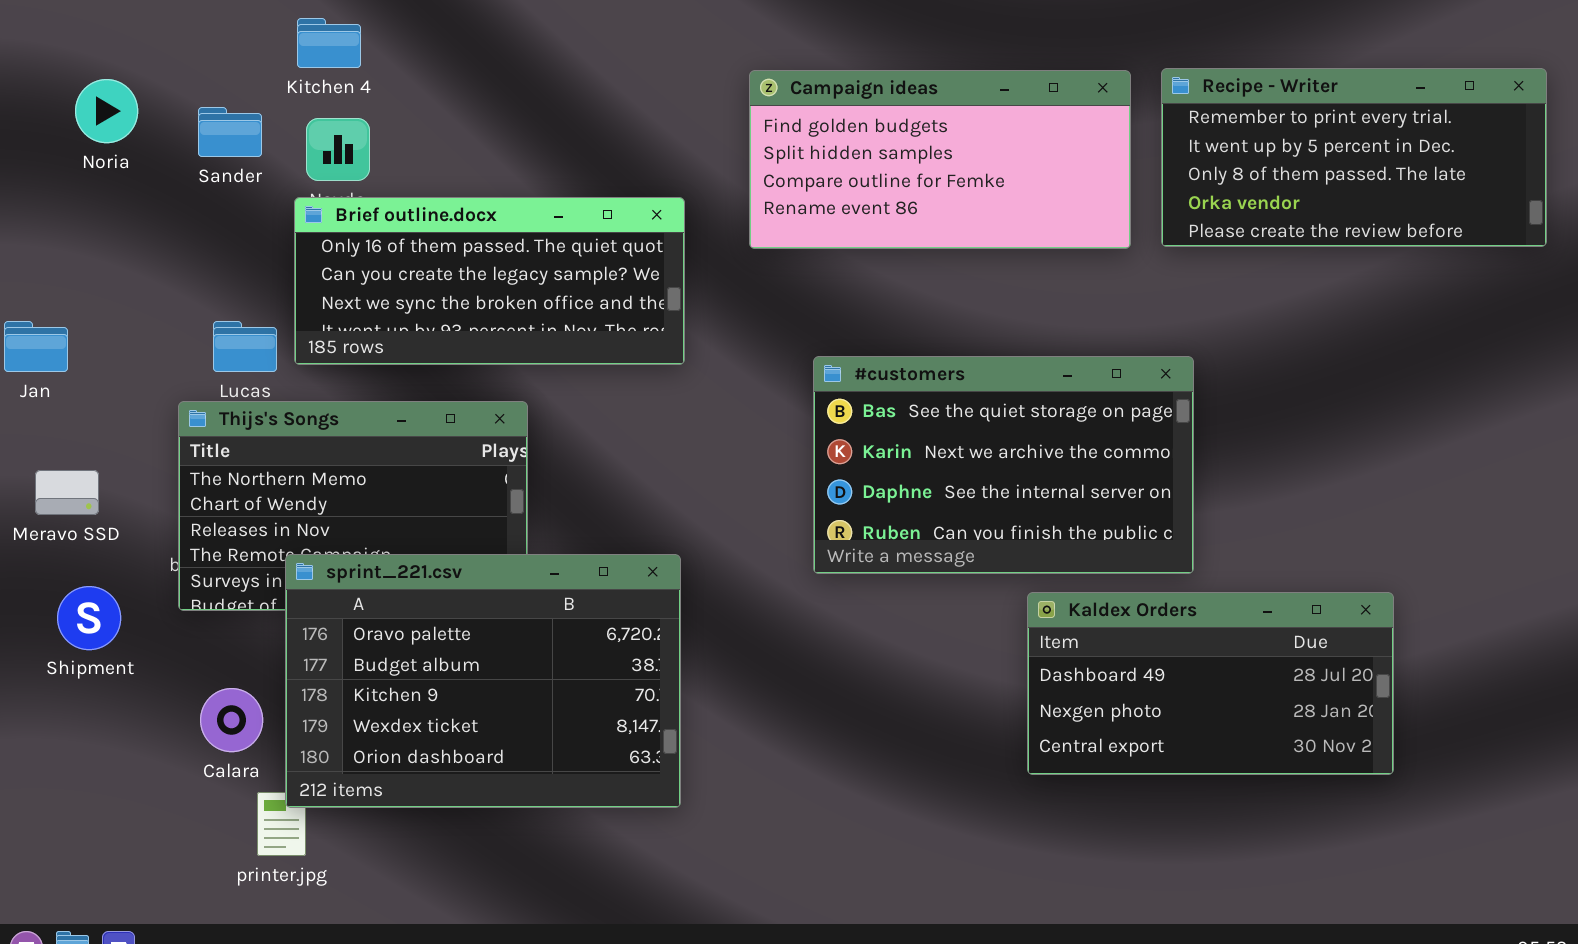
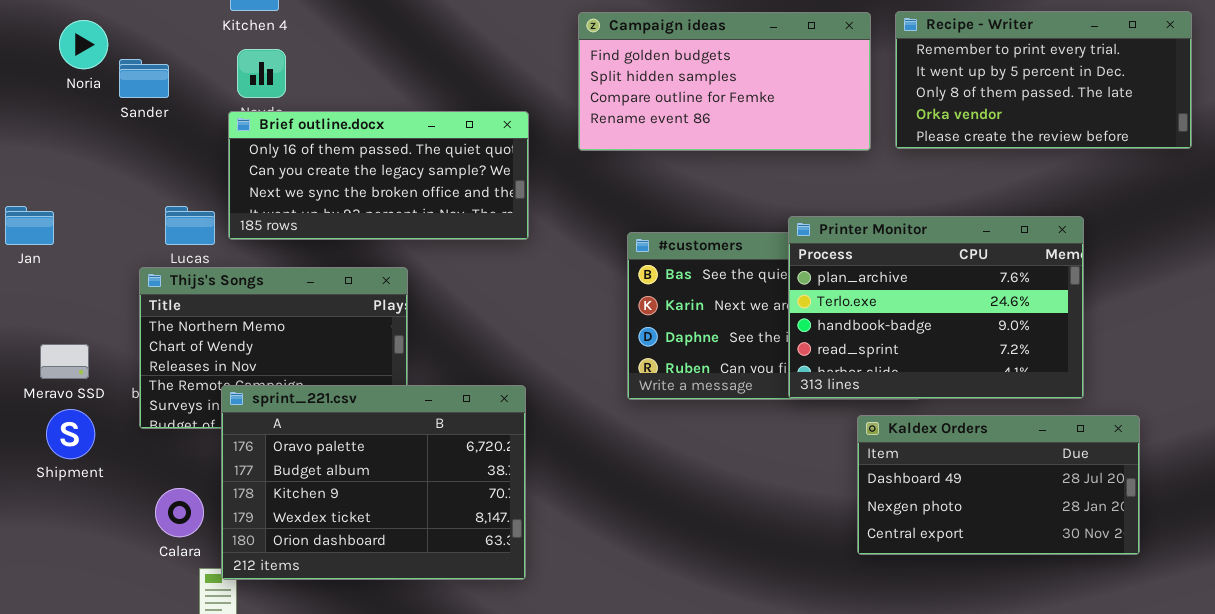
Sander: [198,107,262,157] -> [119,59,169,98], moved
Printer Monitor: none -> [788,216,1084,399], opened
Meravo SSD: [35,470,99,515] -> [40,344,89,379], moved
Kaldex Orders: [1027,592,1394,775] -> [857,415,1140,555], moved

